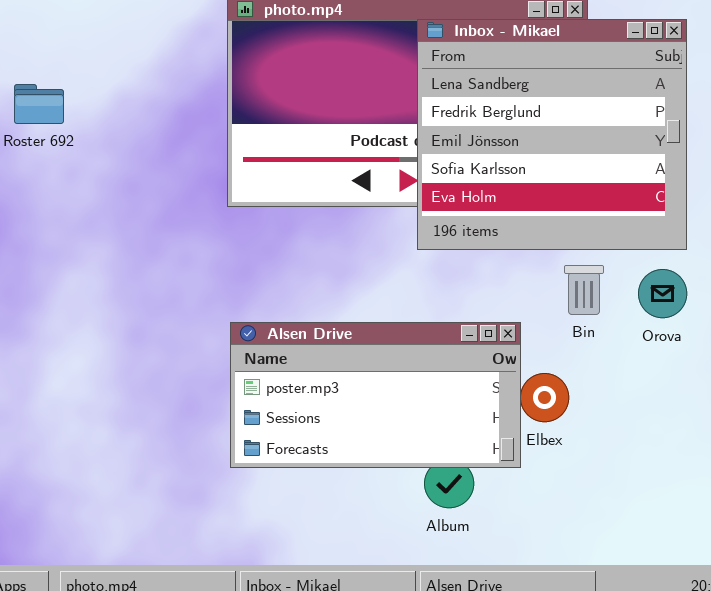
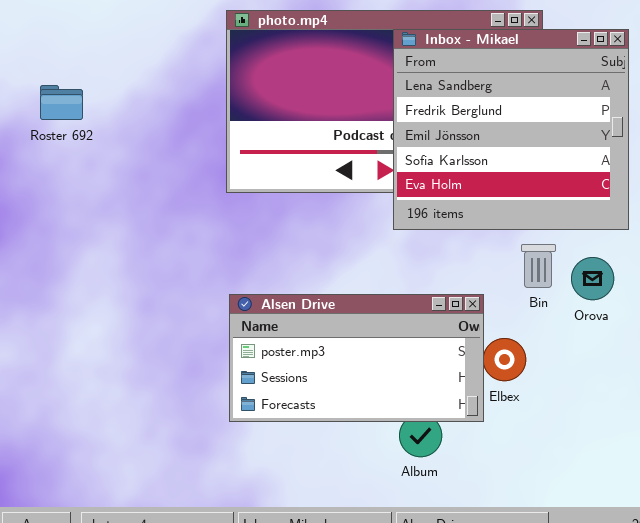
Orova: [638,269,687,318] -> [571,257,614,300], moved

